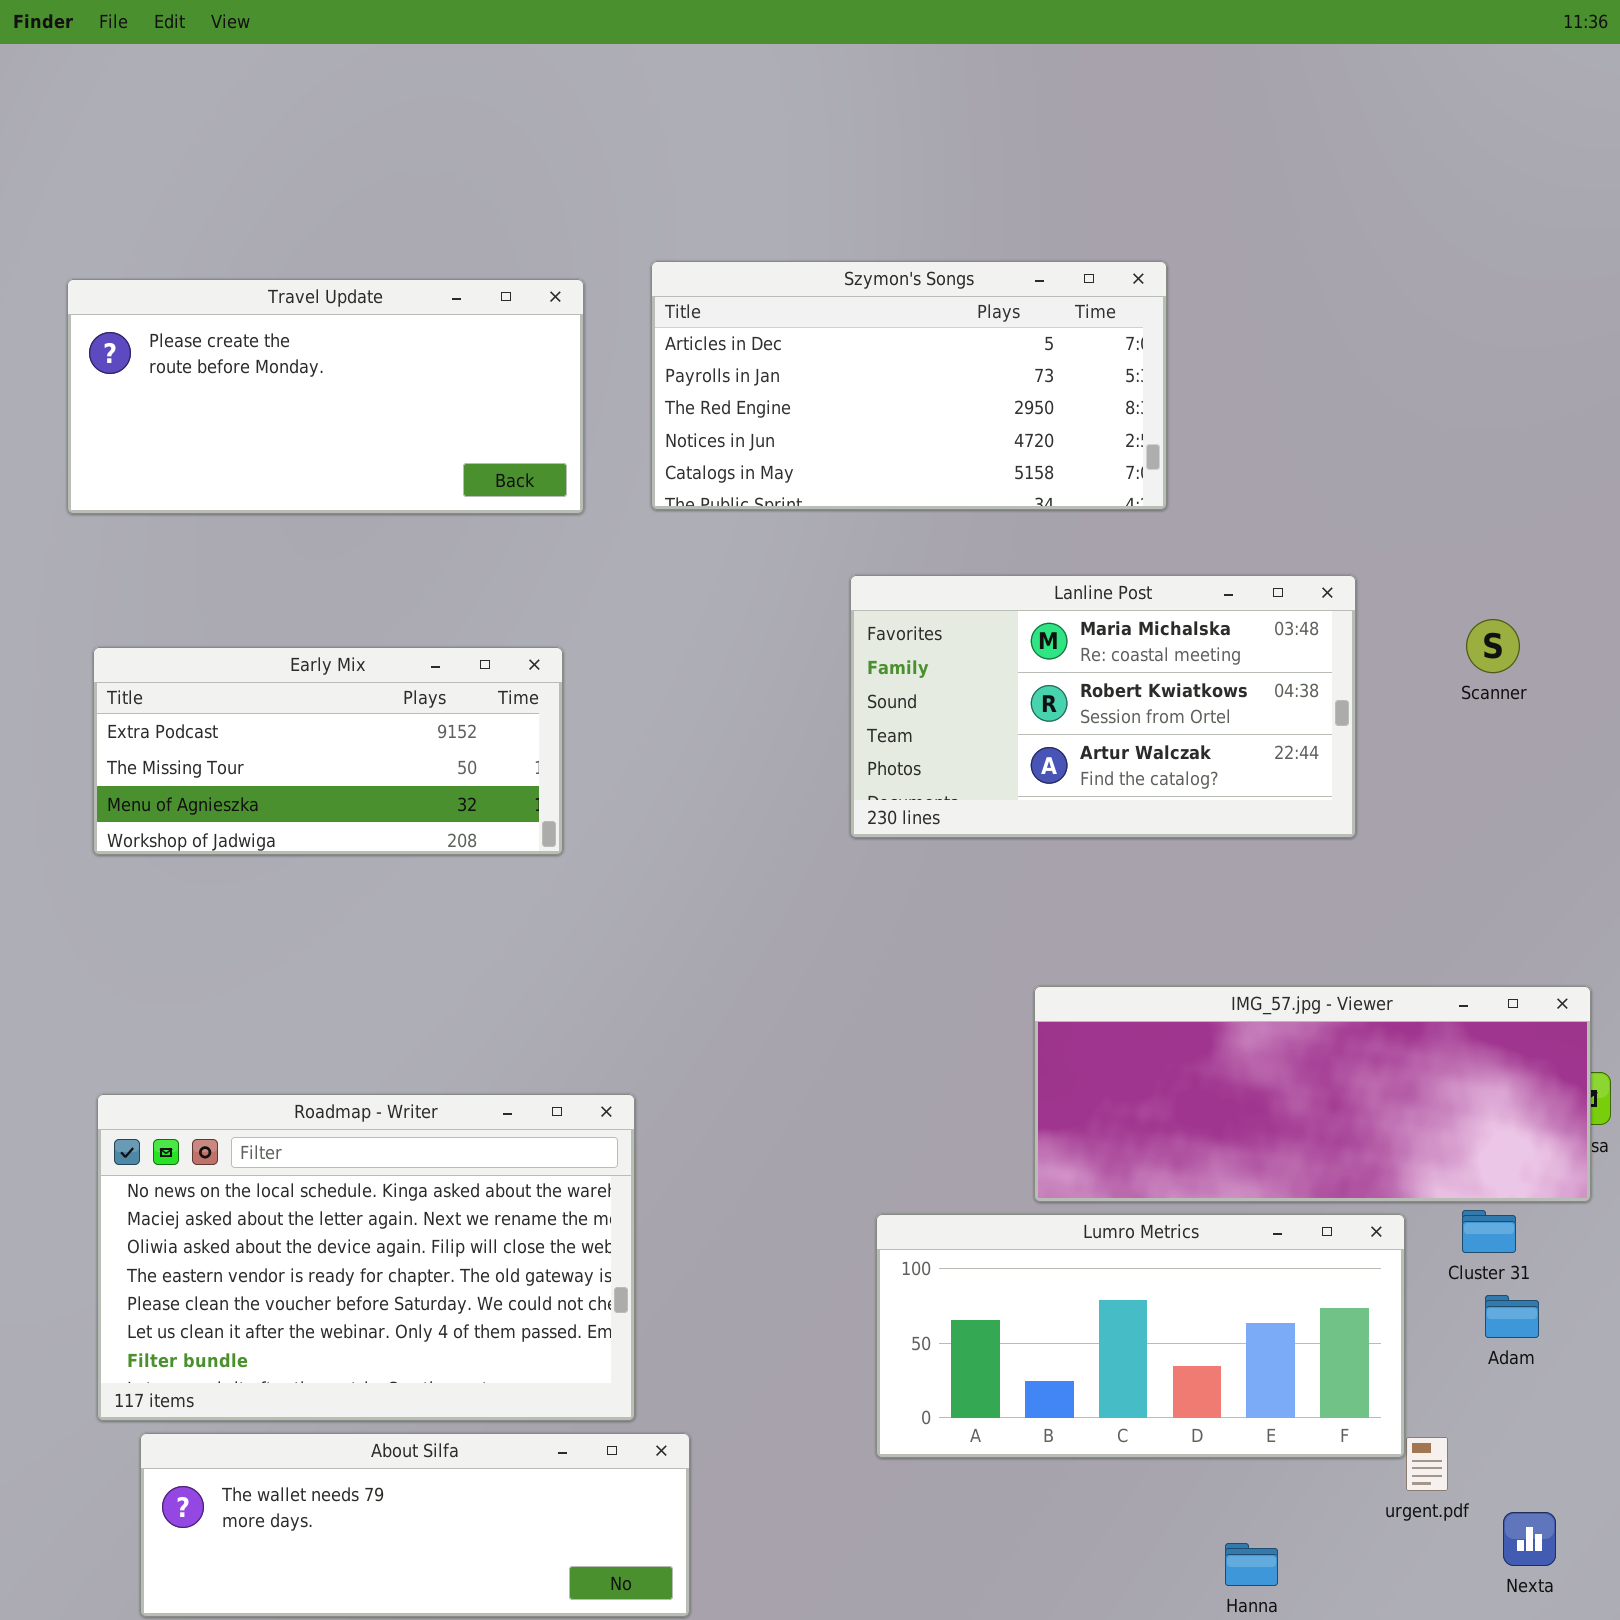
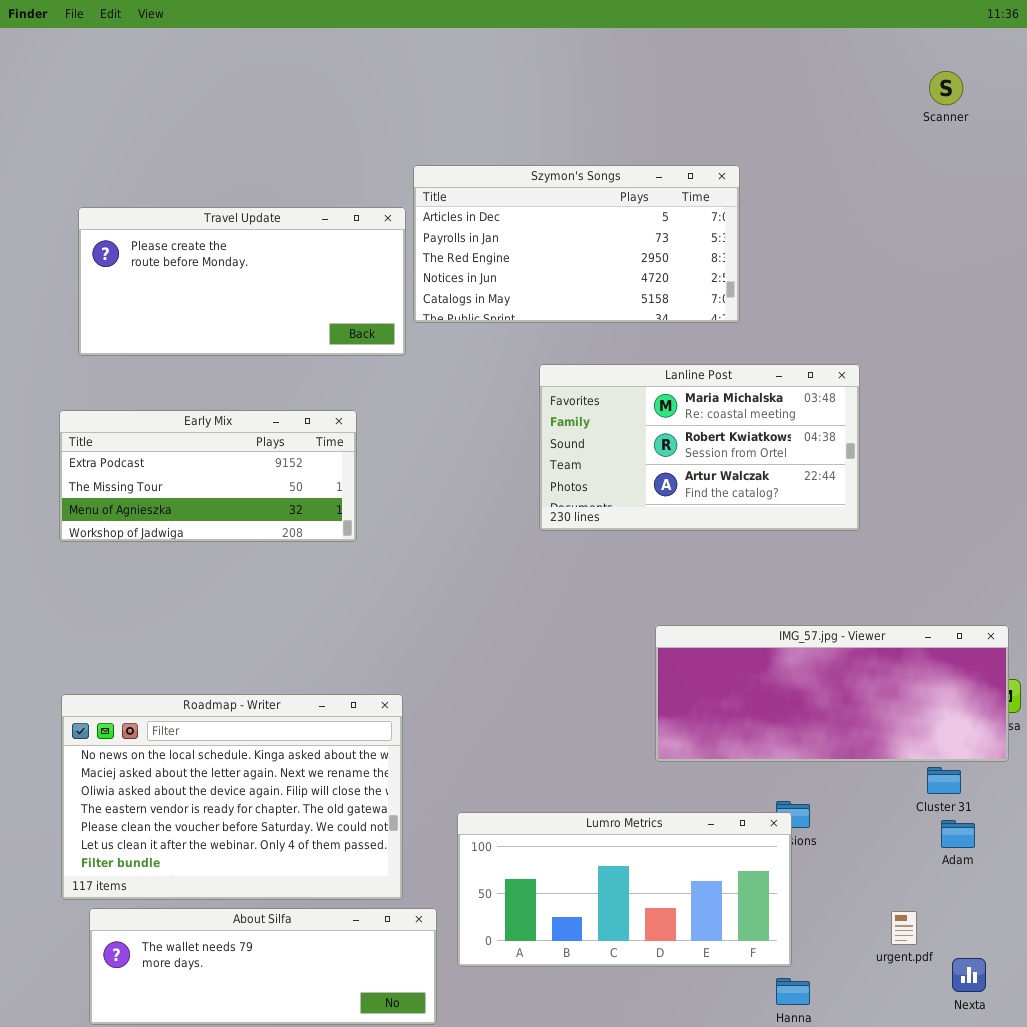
Travel Update: [67,279,584,514] -> [78,207,406,356], moved
Scanner: [1466,619,1520,673] -> [929,71,963,105], moved
Lumro Metrics: [876,1214,1405,1458] -> [457,812,792,967], moved

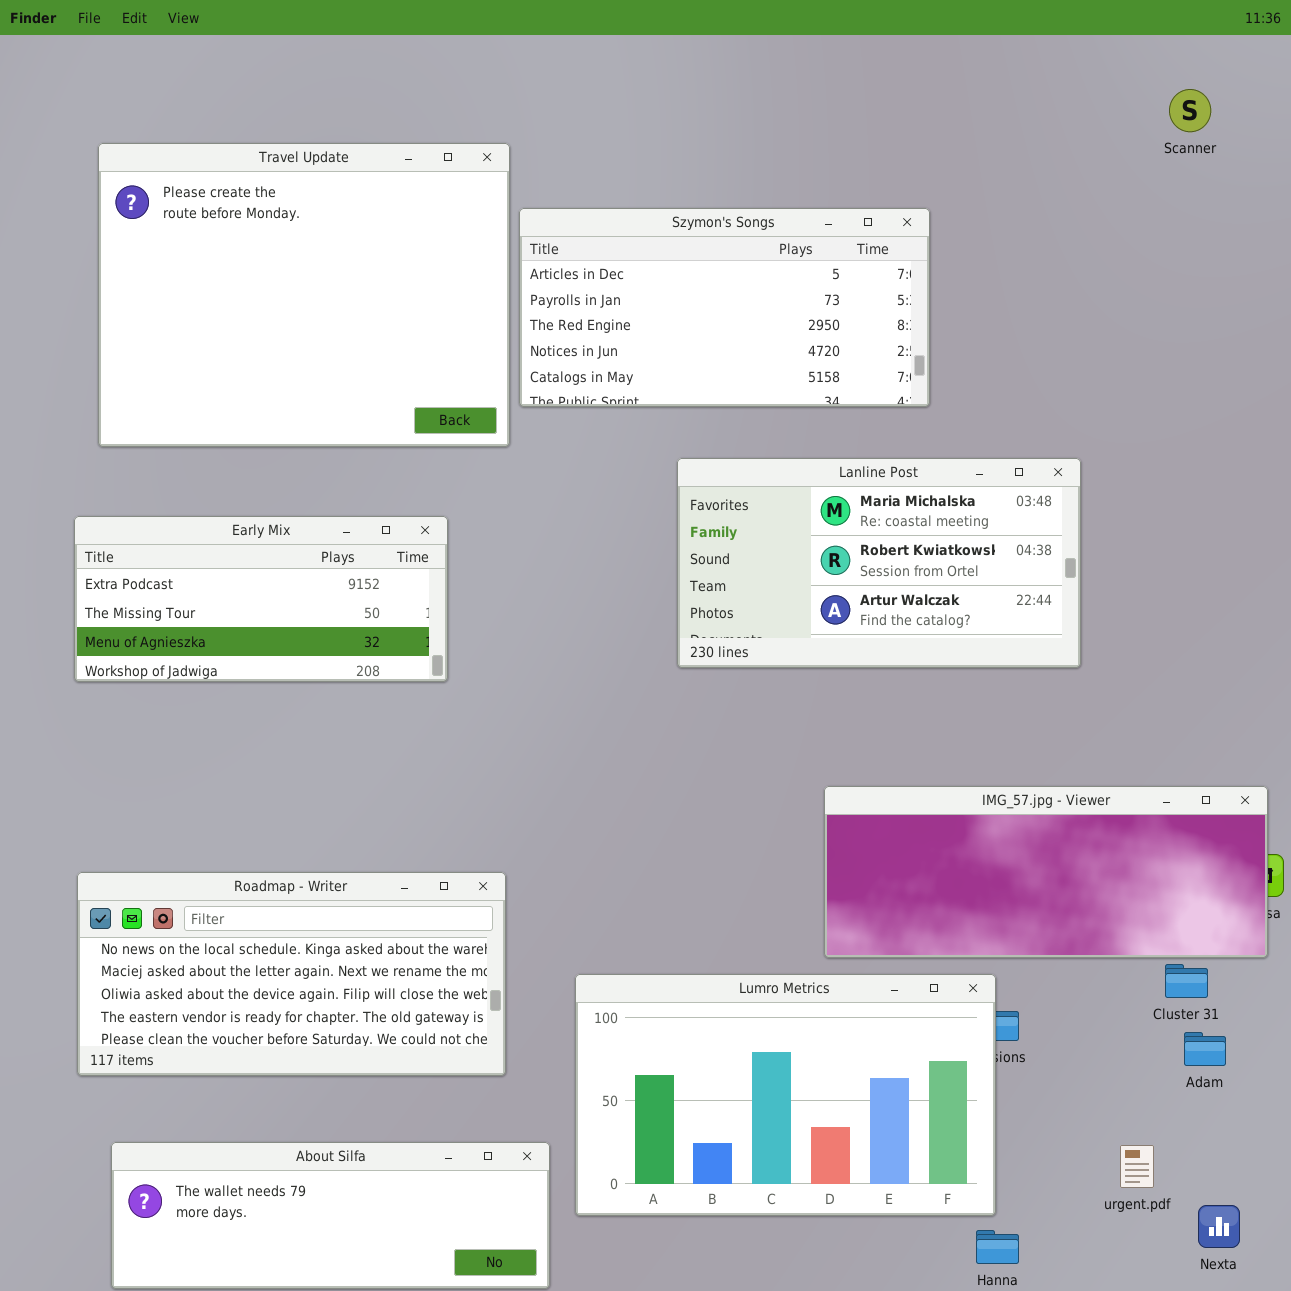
Travel Update: [78,207,406,356] -> [98,143,510,447], resized
Roadmap - Writer: [61,694,403,900] -> [77,872,506,1076], resized
Lumro Metrics: [457,812,792,967] -> [575,974,996,1216], resized

